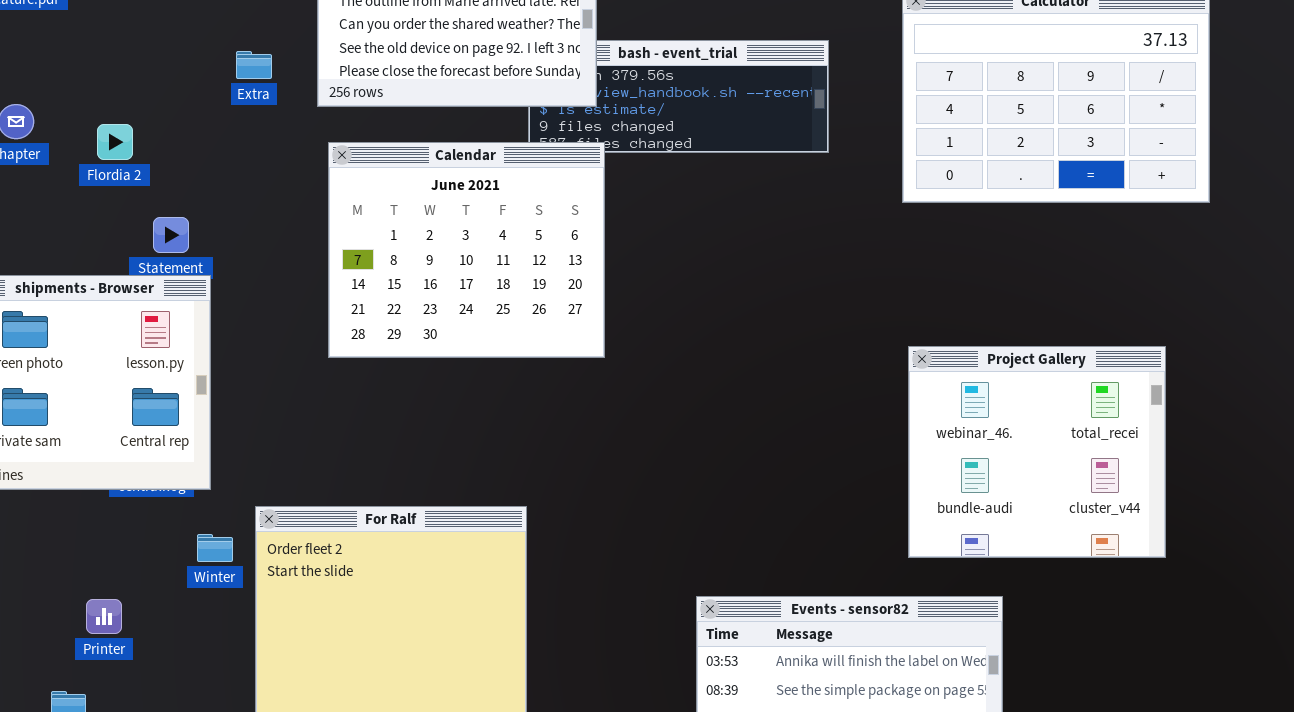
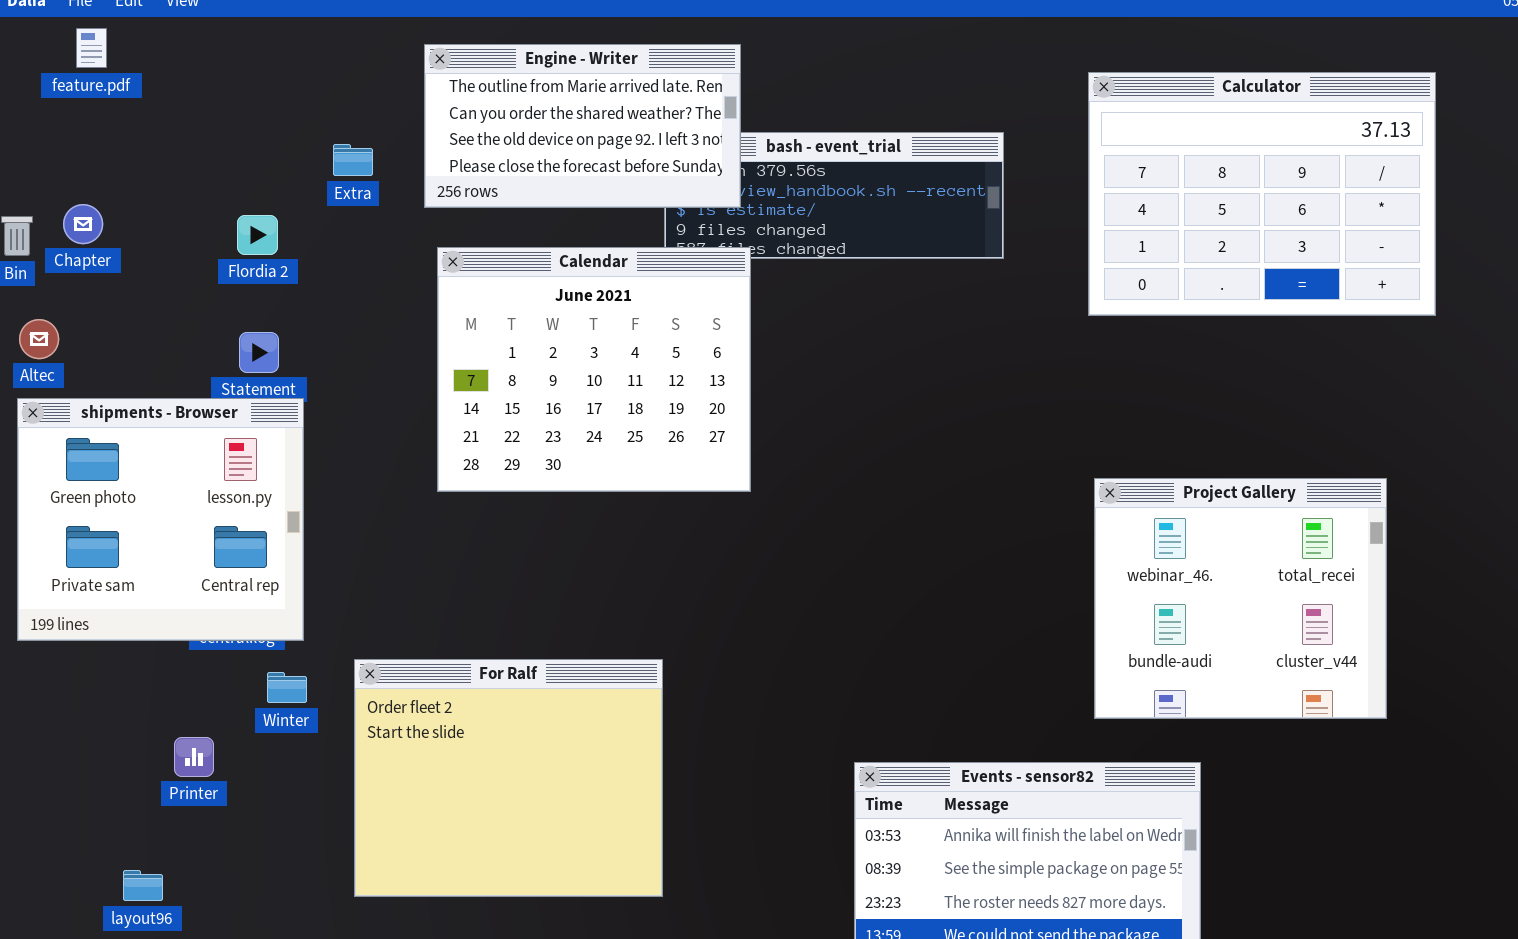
Flordia 2: [97,124,133,160] -> [237,215,278,255], moved
Winter: [197,534,233,562] -> [267,672,307,703], moved
Printer: [86,599,122,634] -> [174,737,214,777], moved

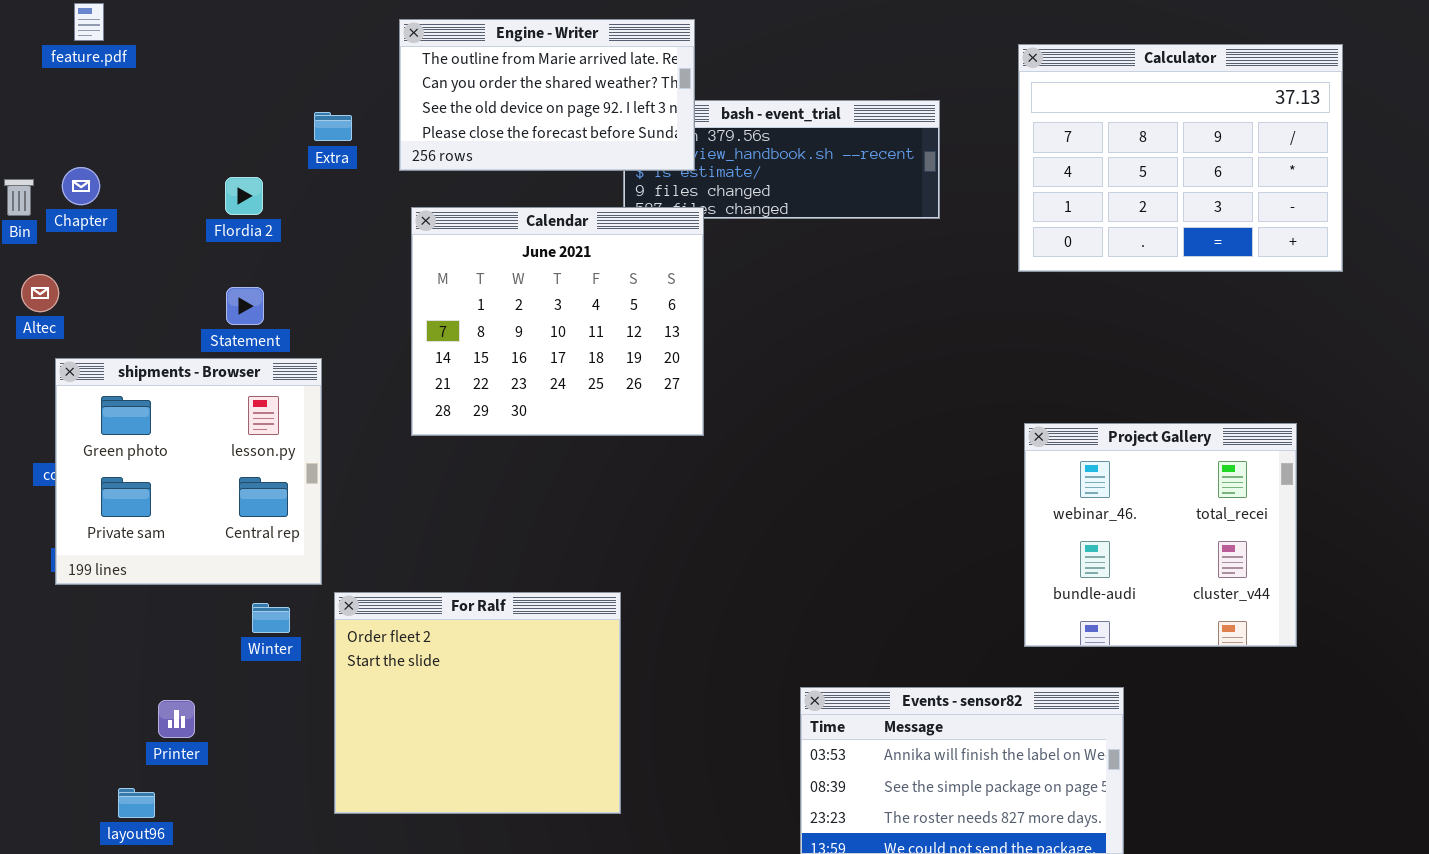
shipments - Browser: [17,398,304,641] -> [55,358,322,585], moved
Printer: [174,737,214,777] -> [158,700,195,738], moved

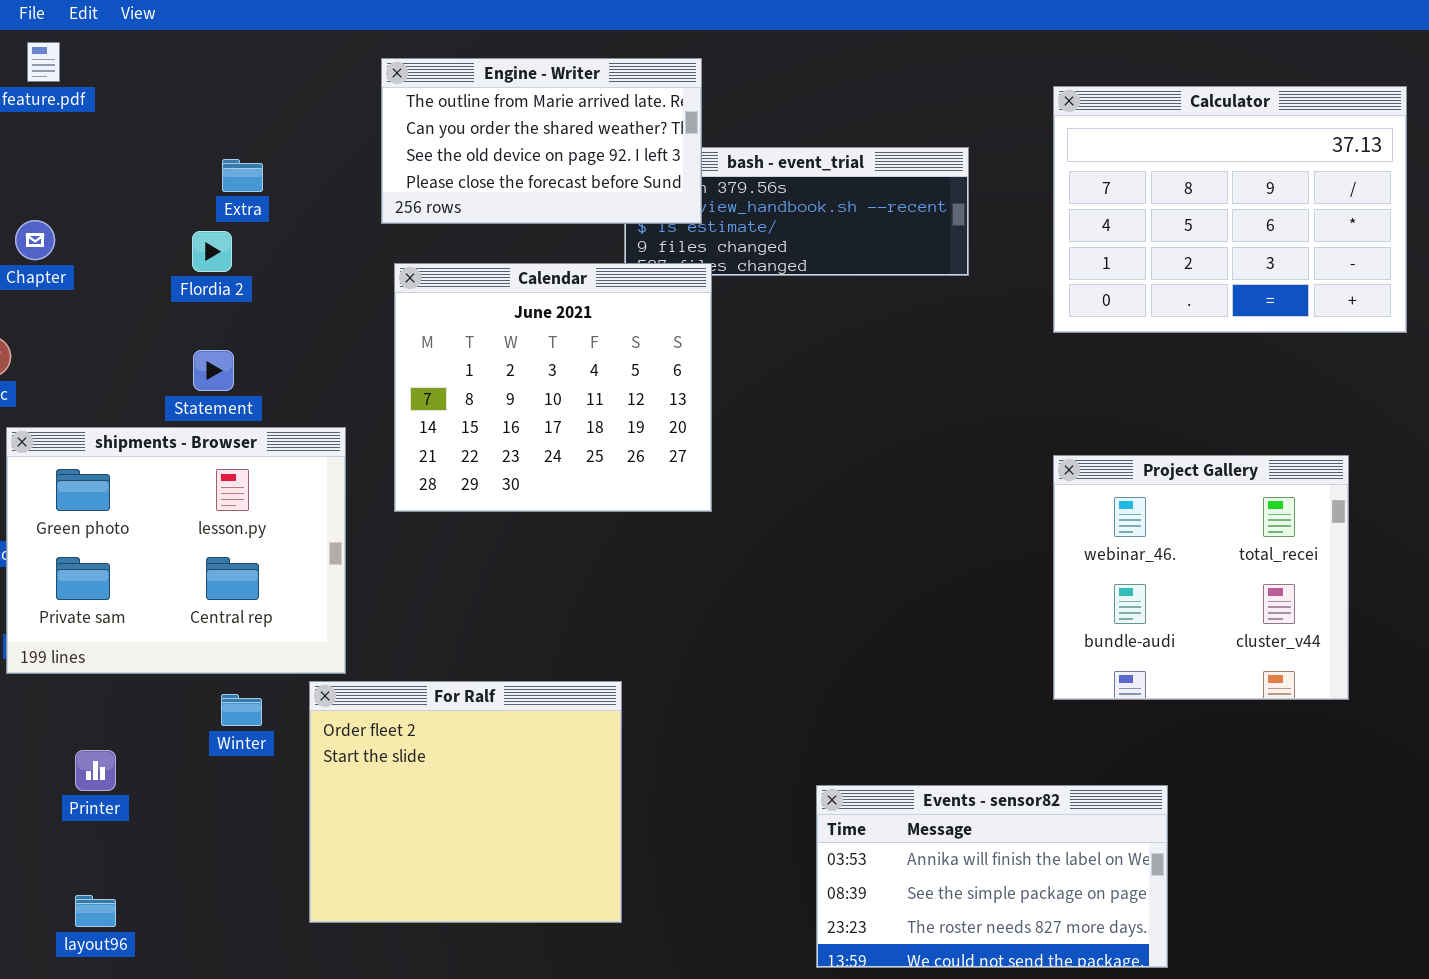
Extra: [314,112,352,141] -> [222,159,263,192], moved
shipments - Browser: [55,358,322,585] -> [6,427,346,674], resized
Project Gallery: [1024,423,1297,647] -> [1053,455,1349,700], moved
Printer: [158,700,195,738] -> [75,750,116,791], moved

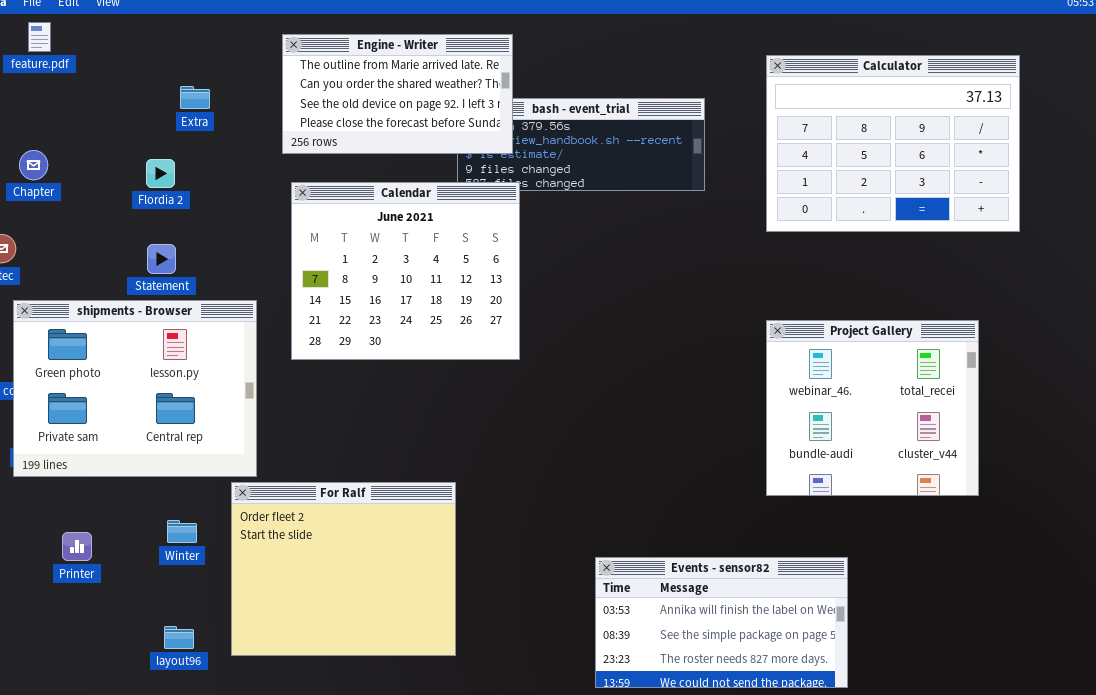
Extra: [222,159,263,192] -> [180,86,210,109], moved
Winter: [221,694,262,726] -> [167,520,197,543], moved
layout96: [75,895,116,927] -> [164,626,194,649], moved

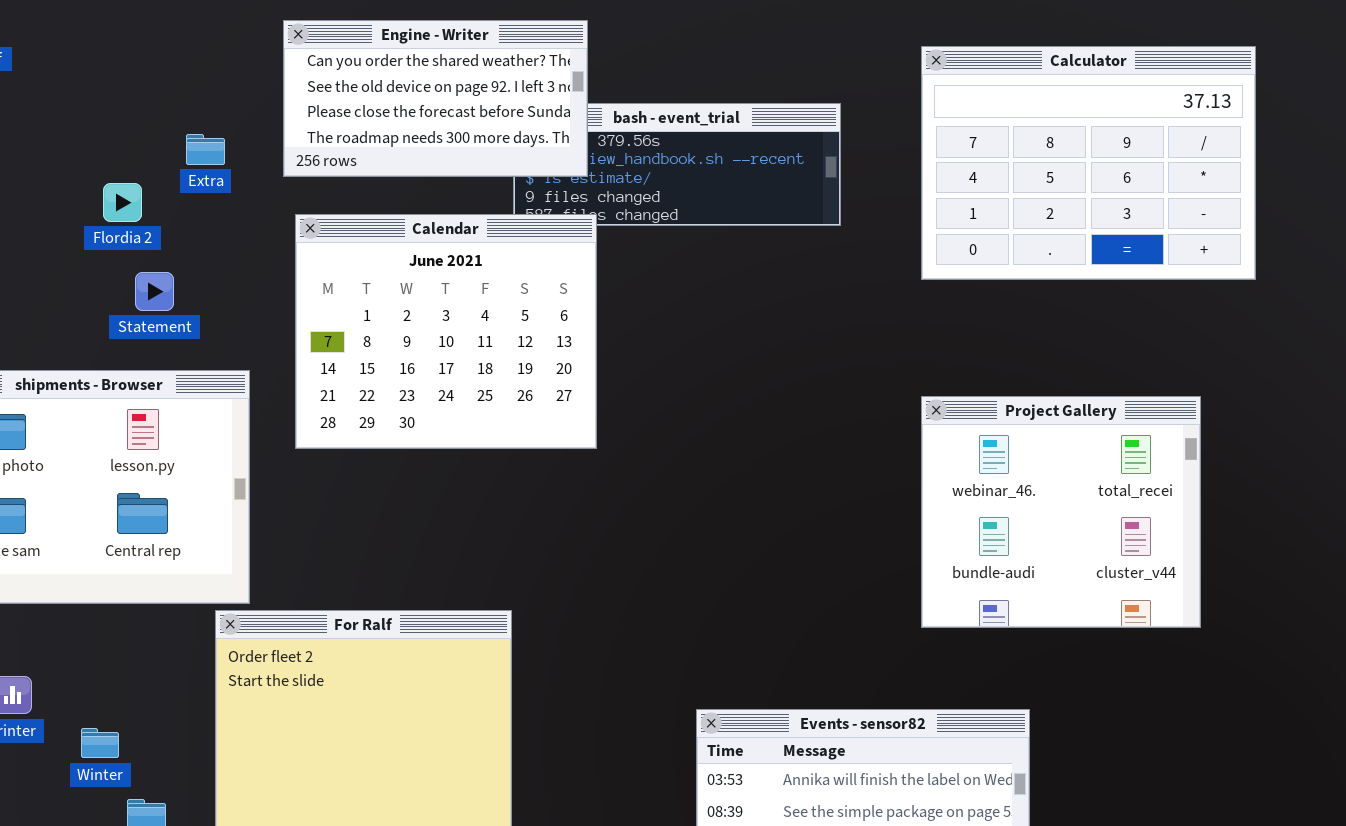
Engine - Writer: [282,34,513,154] -> [283,20,588,177], scrolled down 1 row
Extra: [180,86,210,109] -> [186,134,225,165], moved
Statement: [147,244,176,274] -> [135,272,174,311], moved
Winter: [167,520,197,543] -> [81,728,119,758], moved

